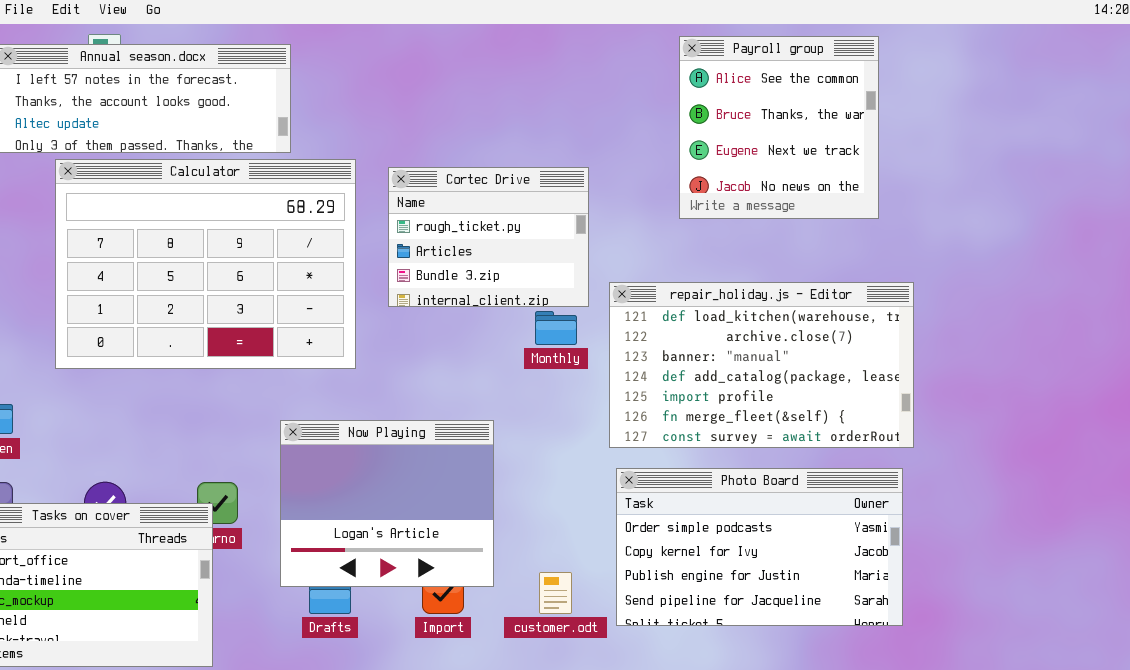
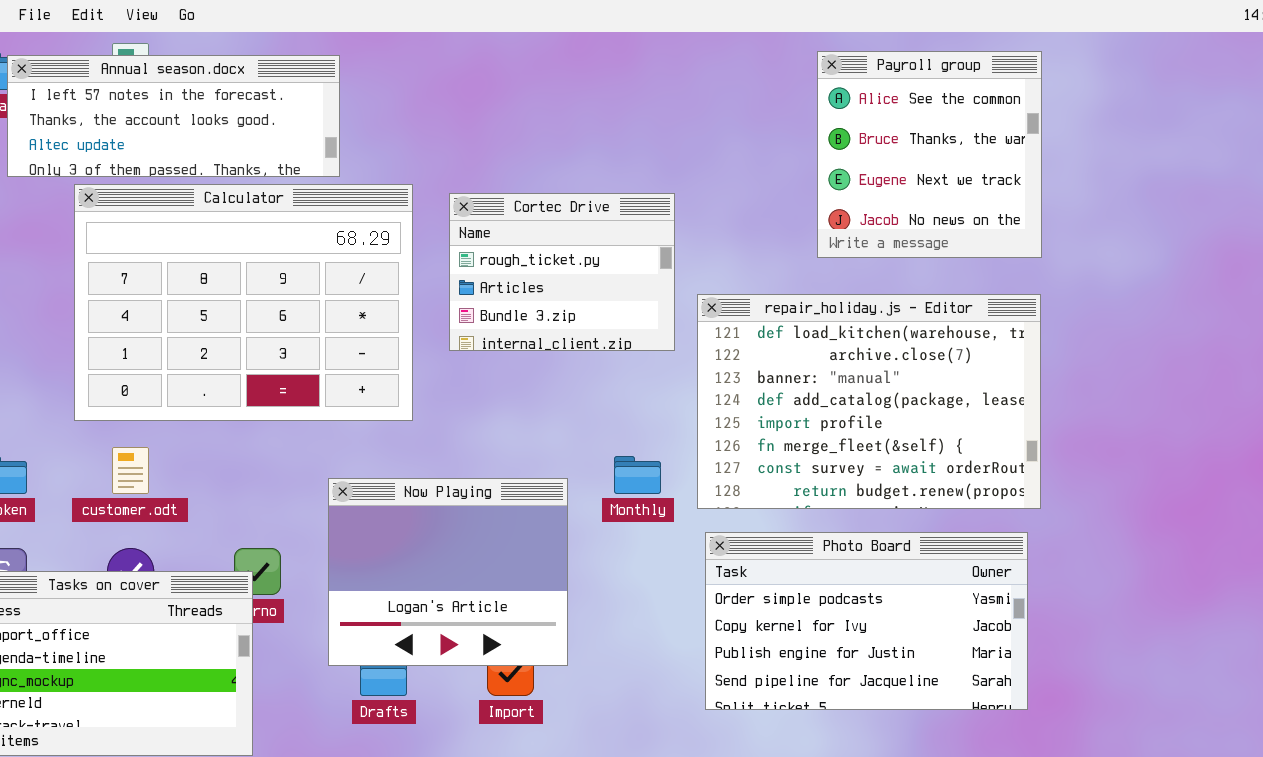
Payroll group: [679,36,879,219] -> [817,51,1042,258], moved
repair_holiday.js - Editor: [609,282,914,448] -> [697,294,1041,509], resized
Monthly: [535,311,577,345] -> [614,456,661,494], moved
customer.odt: [539,572,572,614] -> [112,447,149,494], moved

